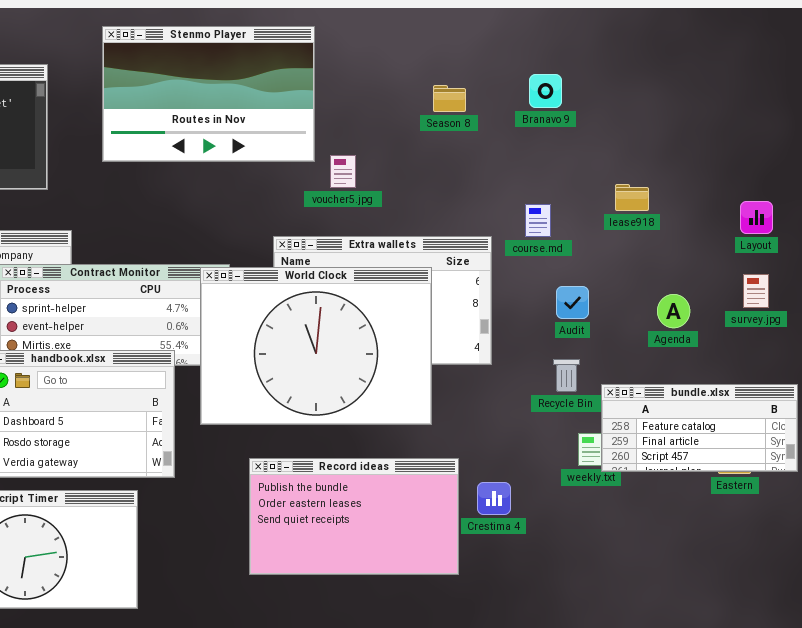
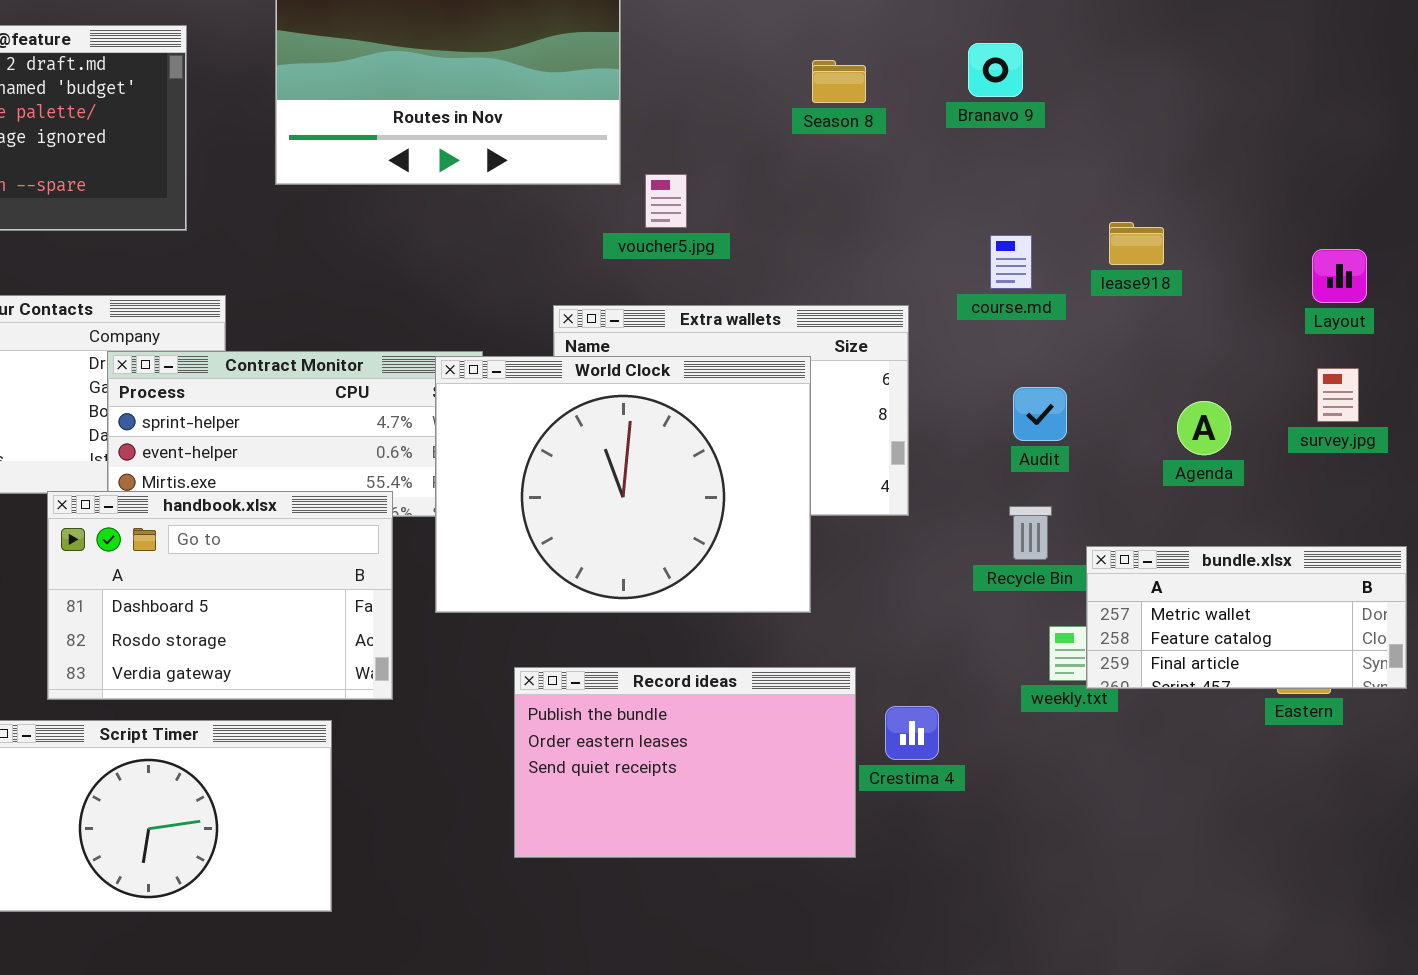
course.md: [525,204,551,237] -> [990,235,1032,289], moved
bundle.xlsx: [601,384,798,472] -> [1086,546,1407,689], scrolled up 1 row

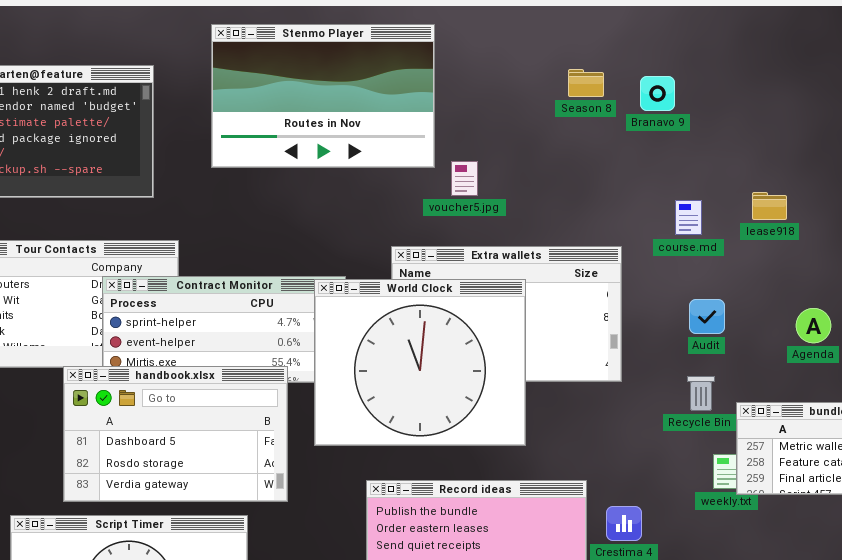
Branavo 9: [968,43,1023,97] -> [640,76,675,111], moved
Season 8: [812,60,866,103] -> [568,69,604,97], moved
World Clock: [435,356,811,613] -> [314,279,526,446], resized

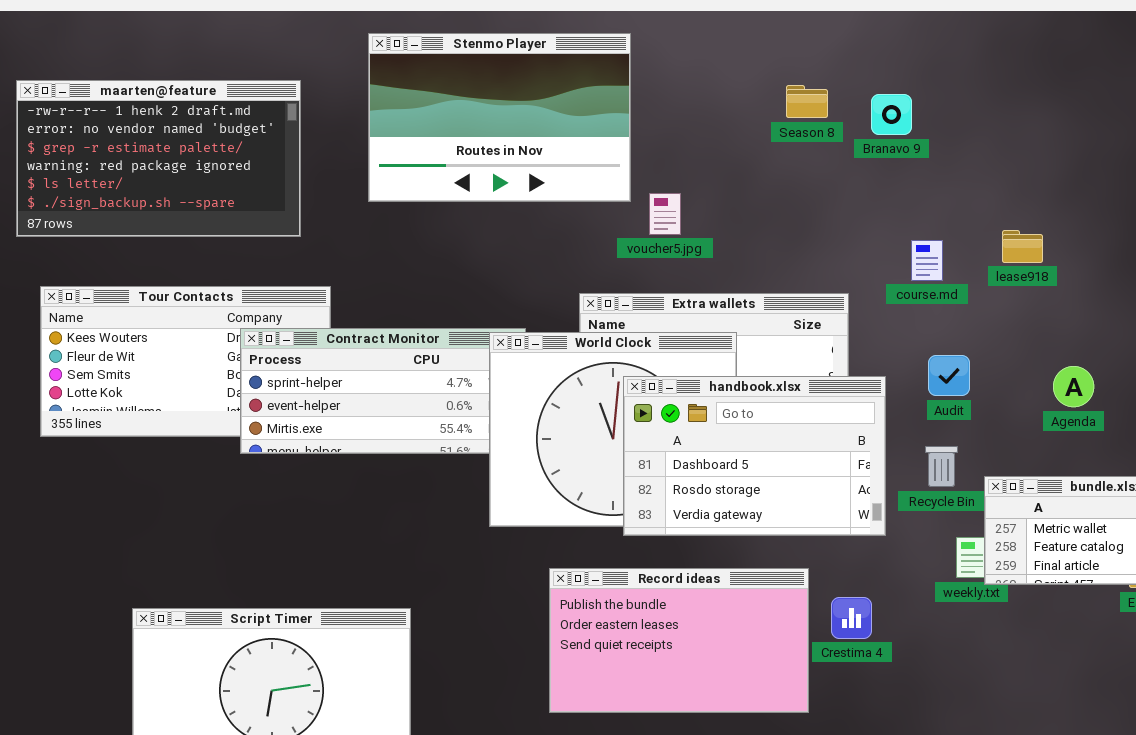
handbook.xlsx: [63,366,288,502] -> [623,376,886,536], moved

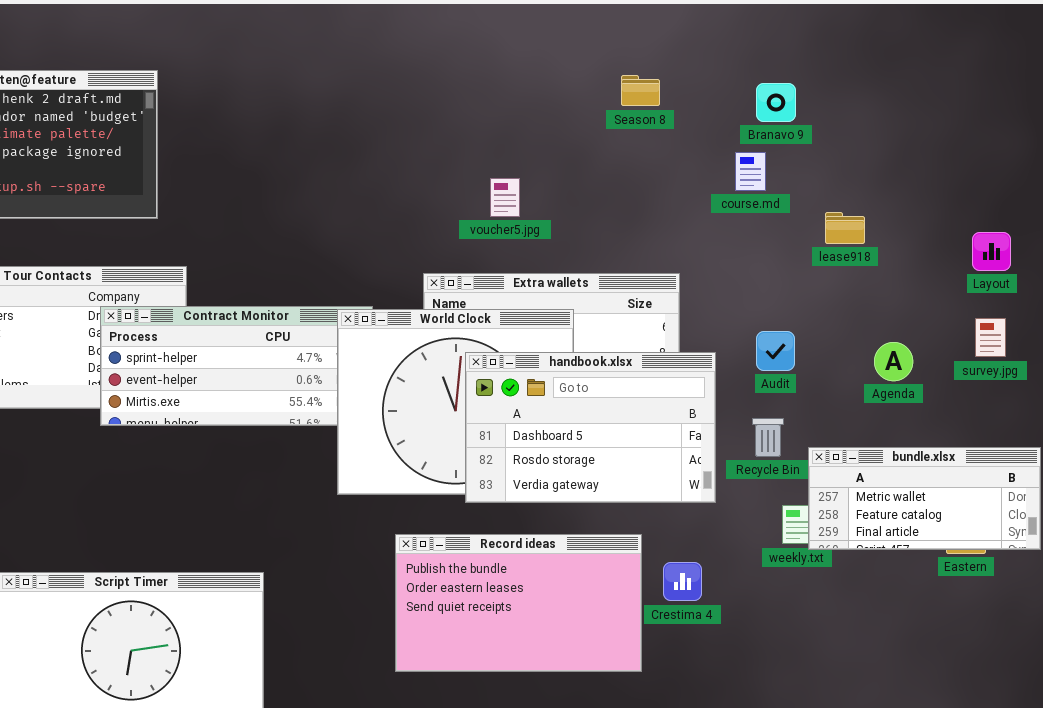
Stenmo Player: [368,33,631,202] -> none, closed
Branavo 9: [871,94,912,135] -> [756,83,796,122], moved
course.md: [911,240,943,281] -> [735,152,766,191], moved

